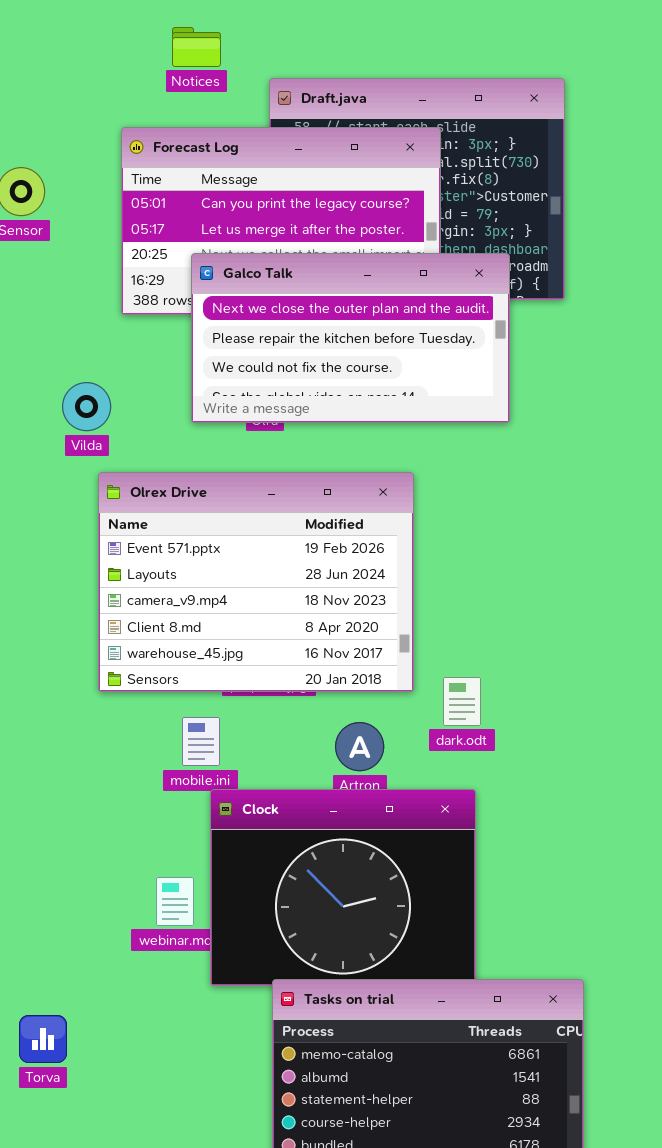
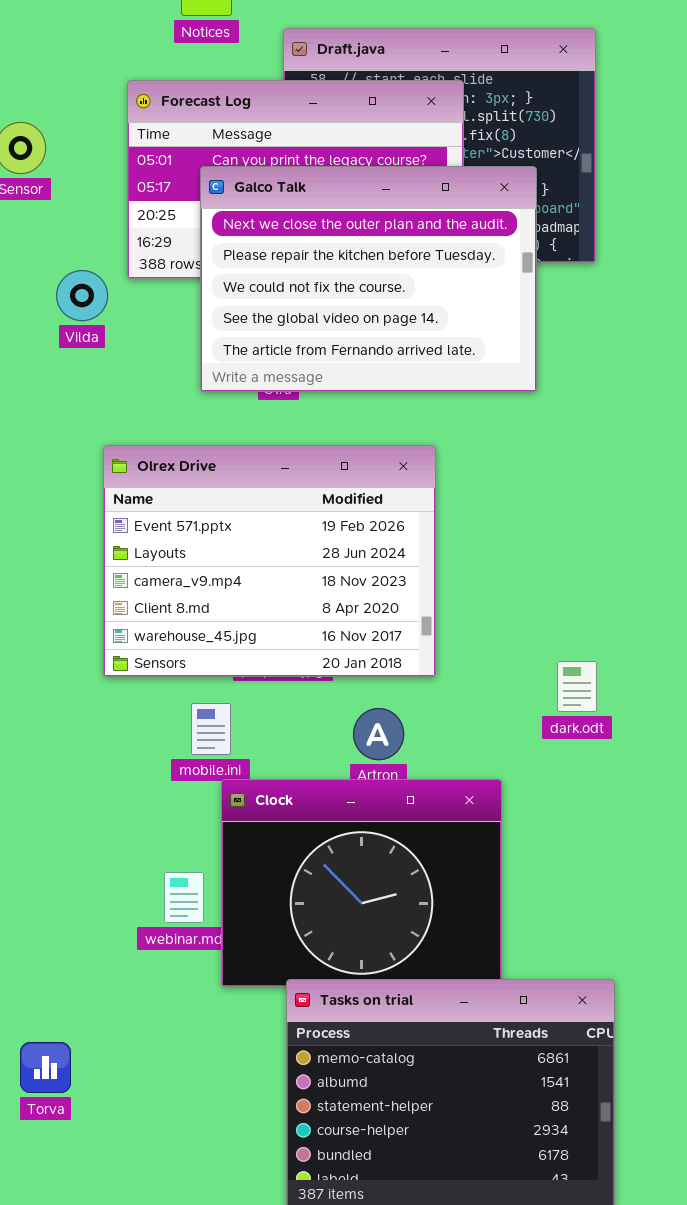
Galco Talk: [191,253,510,423] -> [200,166,537,392], resized
Vilda: [62,382,111,431] -> [56,270,108,321], moved
dark.odt: [443,677,481,726] -> [557,661,597,712], moved
Torva: [19,1015,67,1063] -> [20,1042,71,1093], moved

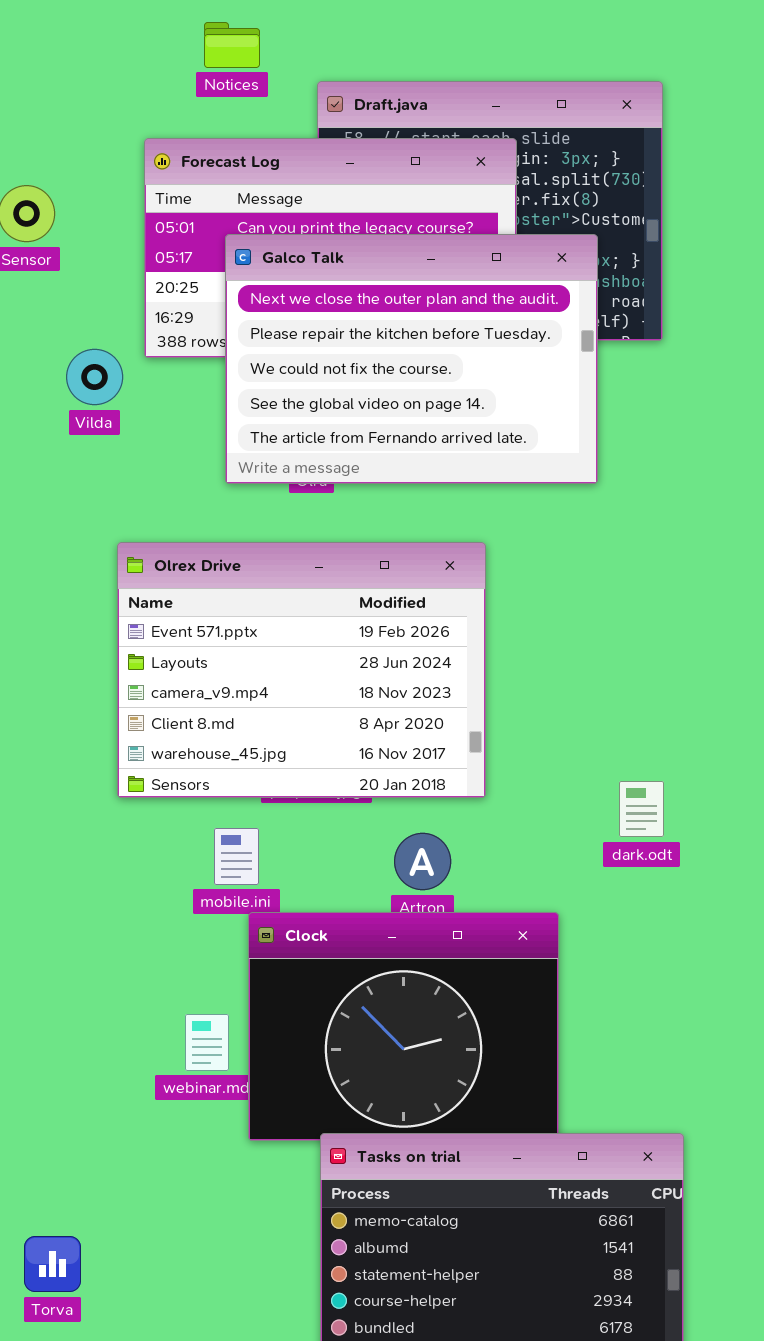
Torva: [20,1042,71,1093] -> [24,1236,81,1292], moved

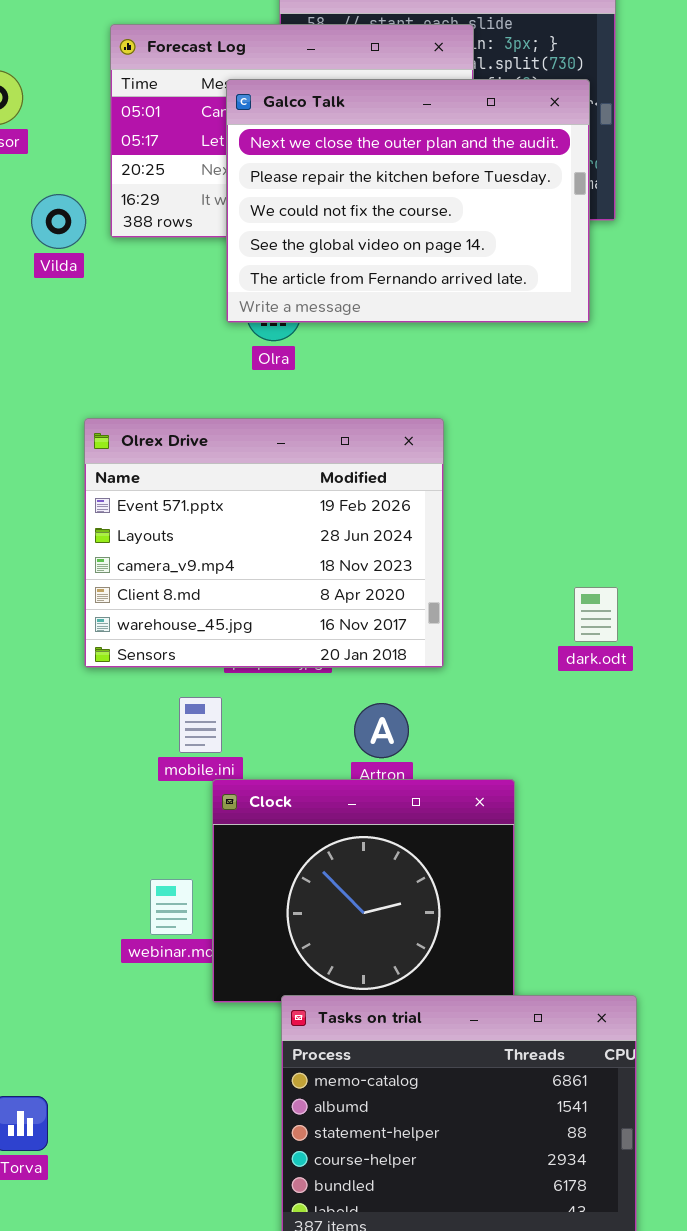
Galco Talk: [225,234,598,484] -> [226,79,590,323], moved
Vilda: [66,349,123,405] -> [31,194,86,249], moved
dark.odt: [619,781,664,837] -> [574,587,618,642], moved

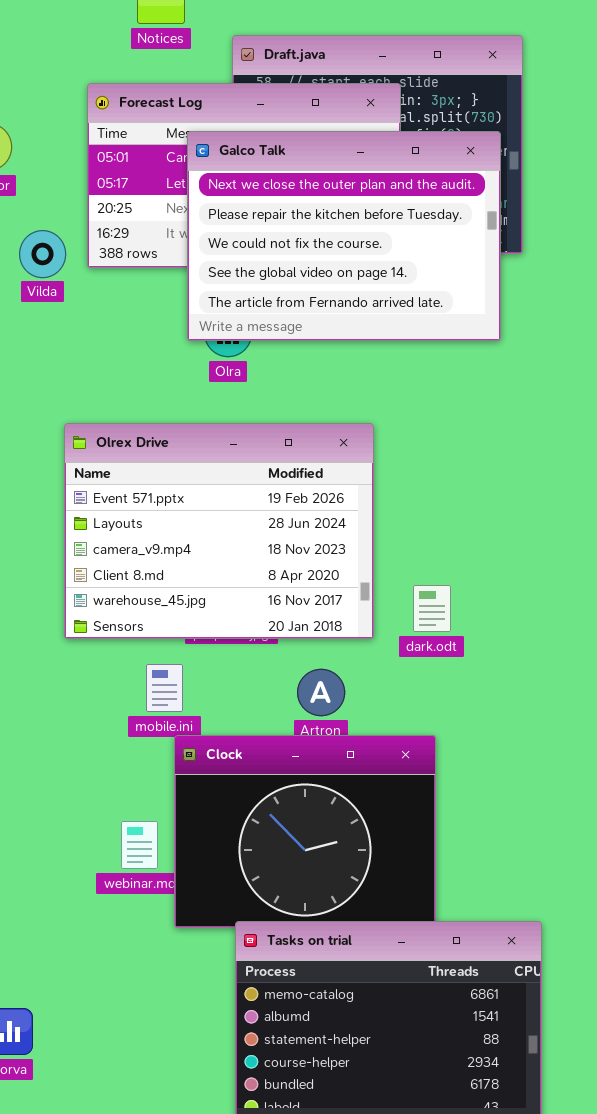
dark.odt: [574,587,618,642] -> [413,585,451,632], moved

